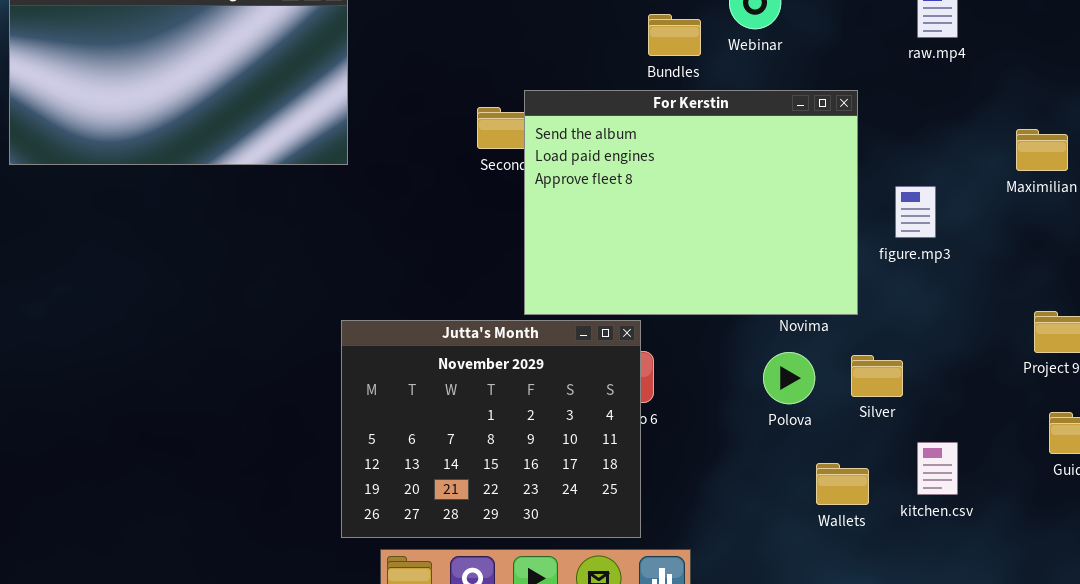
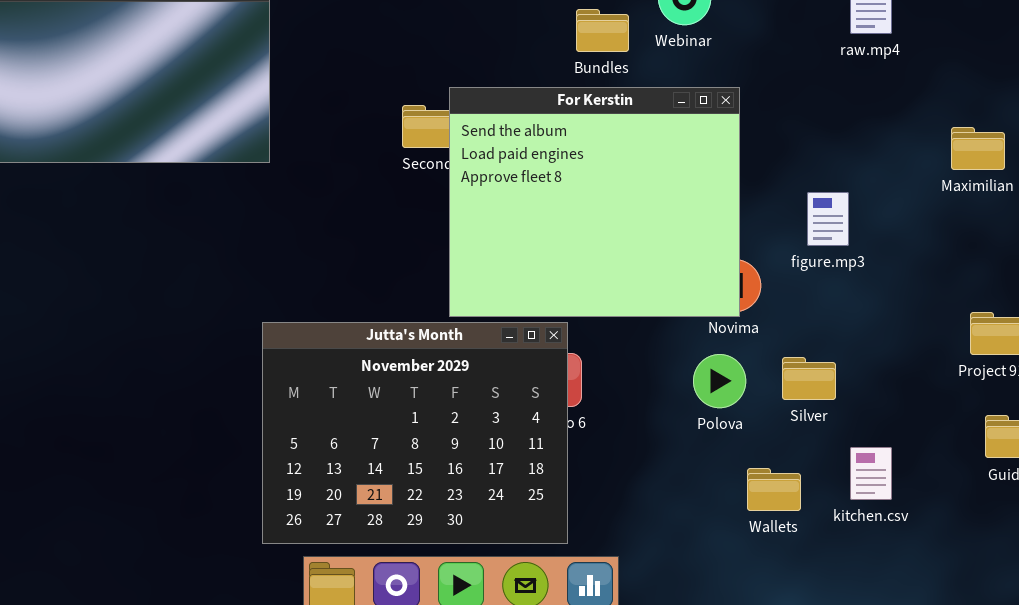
For Kerstin: [524,90,858,315] -> [449,87,740,317], resized
figure.mp3: [895,186,936,238] -> [807,192,849,246], moved

